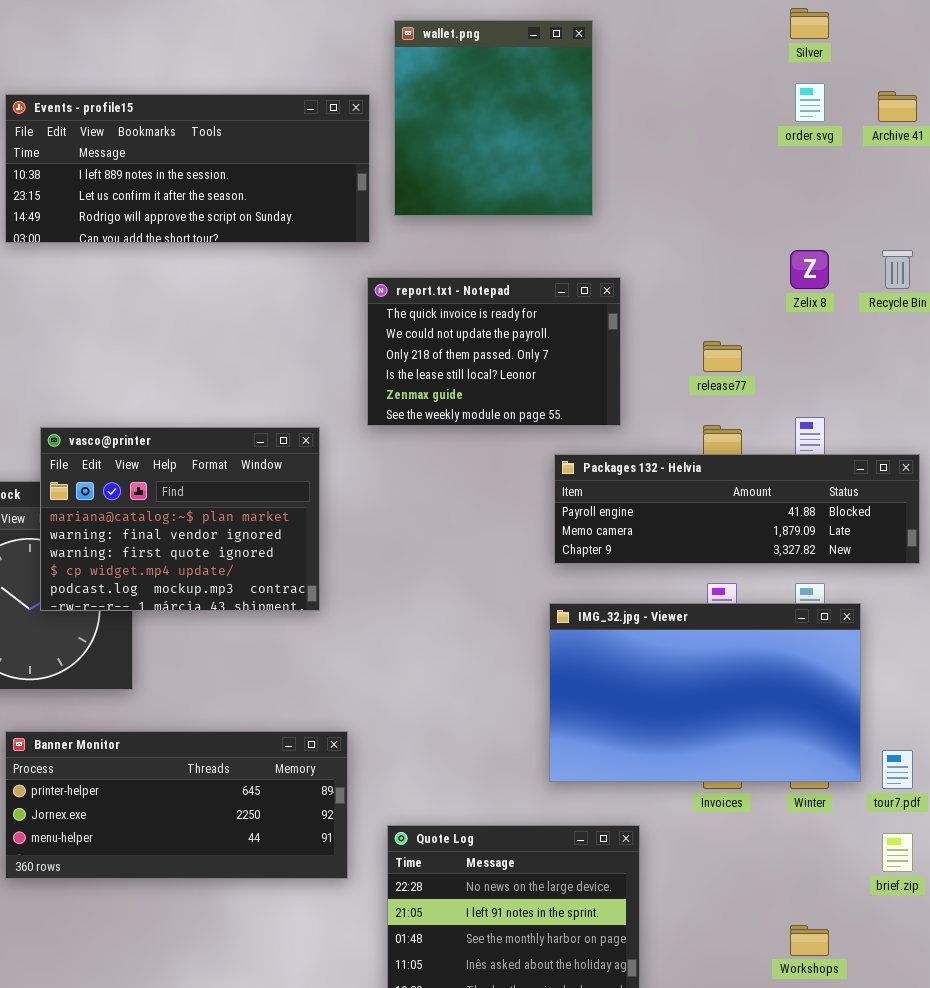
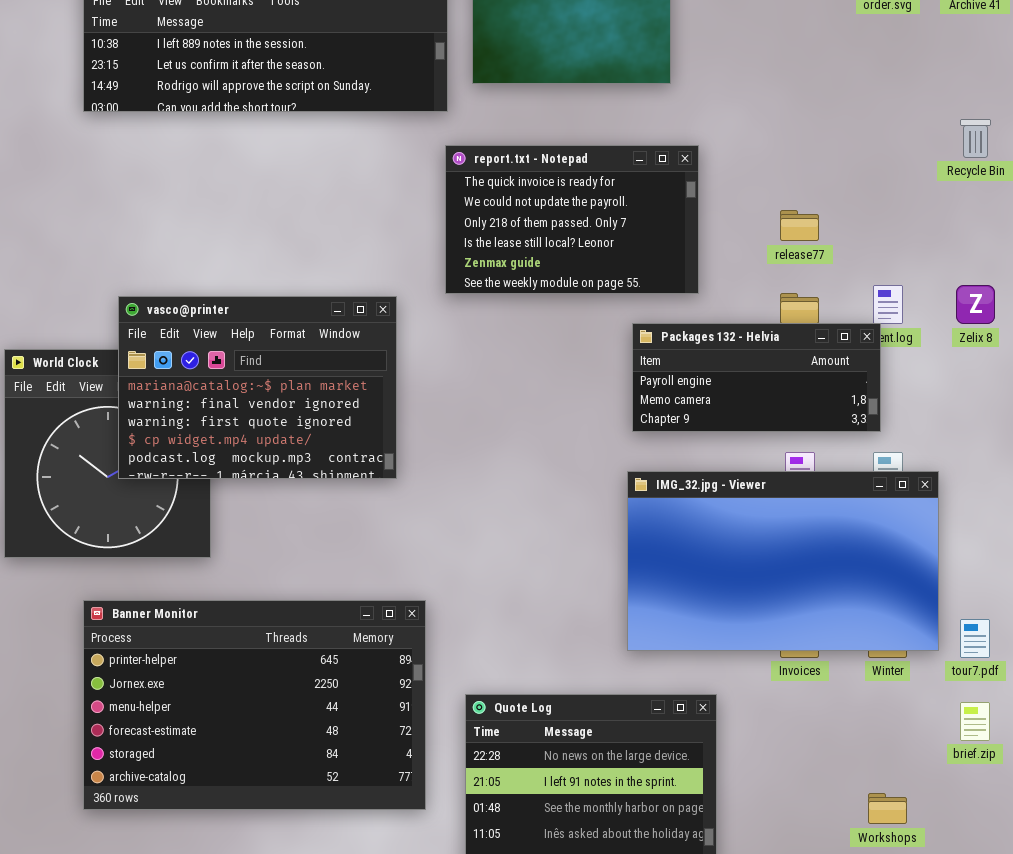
Zelix 8: [790,250,829,289] -> [956,285,995,324], moved
Packages 132 - Helvia: [554,454,920,564] -> [632,323,881,432], resized
Banner Monitor: [5,731,348,879] -> [83,600,426,810], resized

